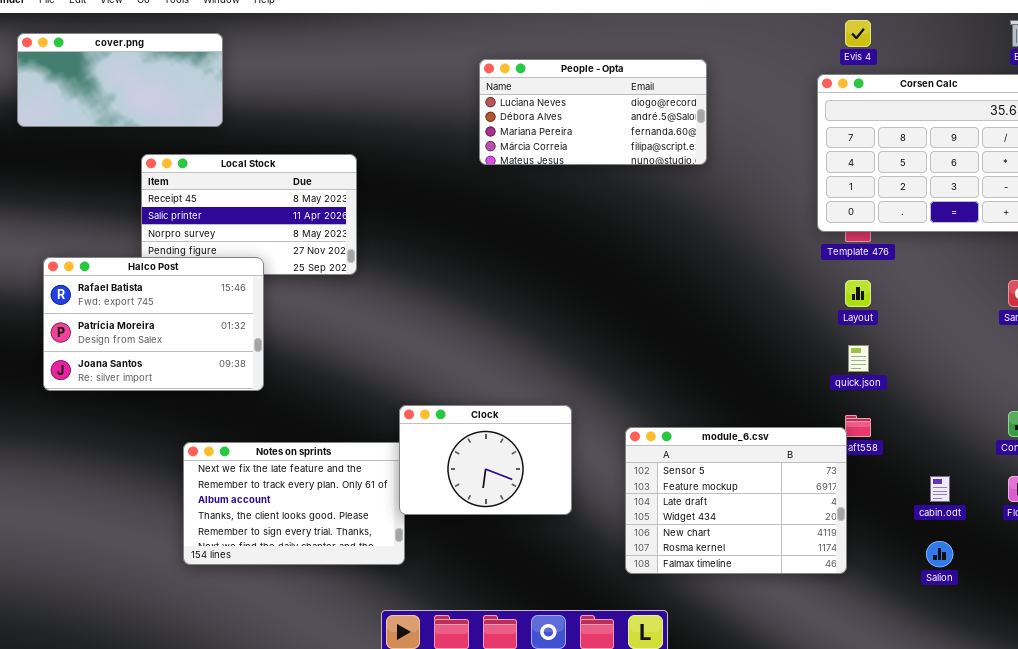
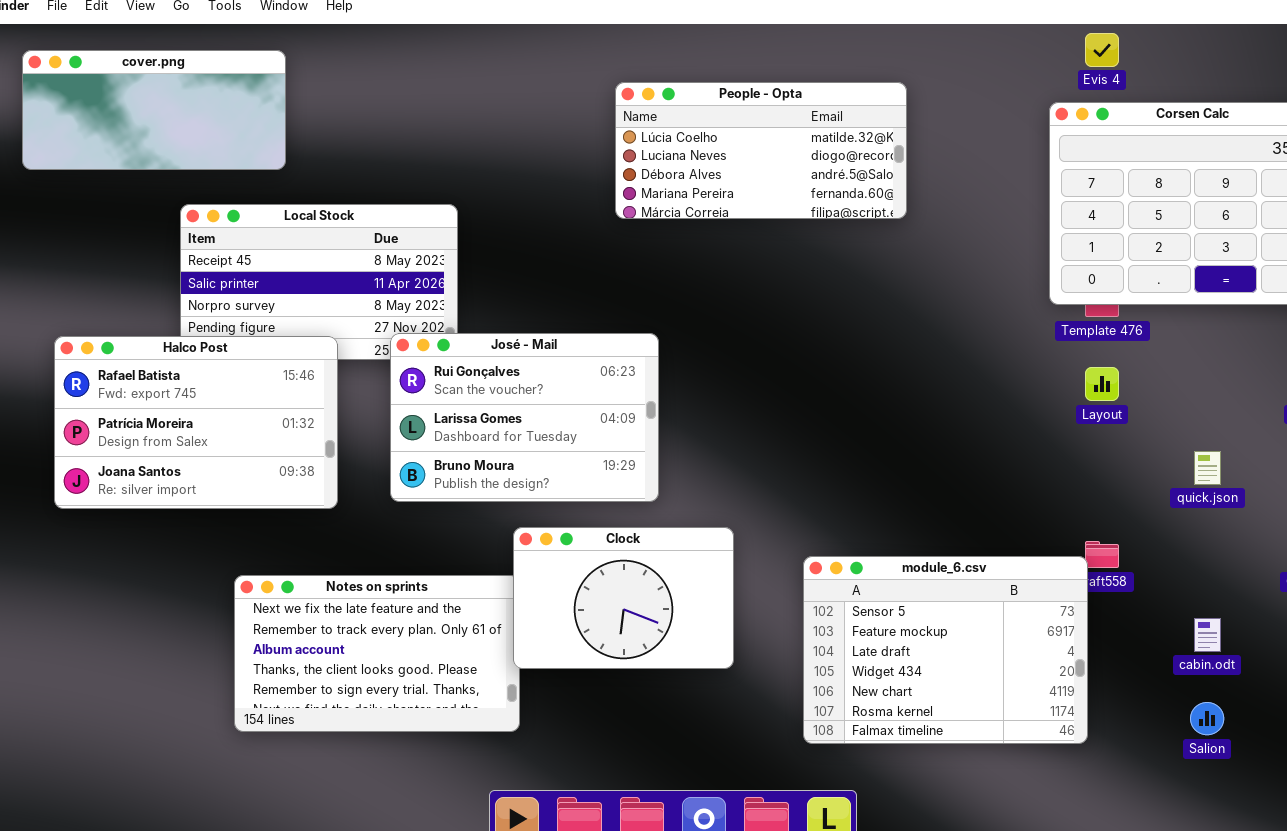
People - Opta: [479,59,707,165] -> [615,82,907,219], scrolled up 1 row
José - Mail: none -> [390,333,659,502], opened
quick.json: [848,345,869,372] -> [1194,451,1221,485], moved

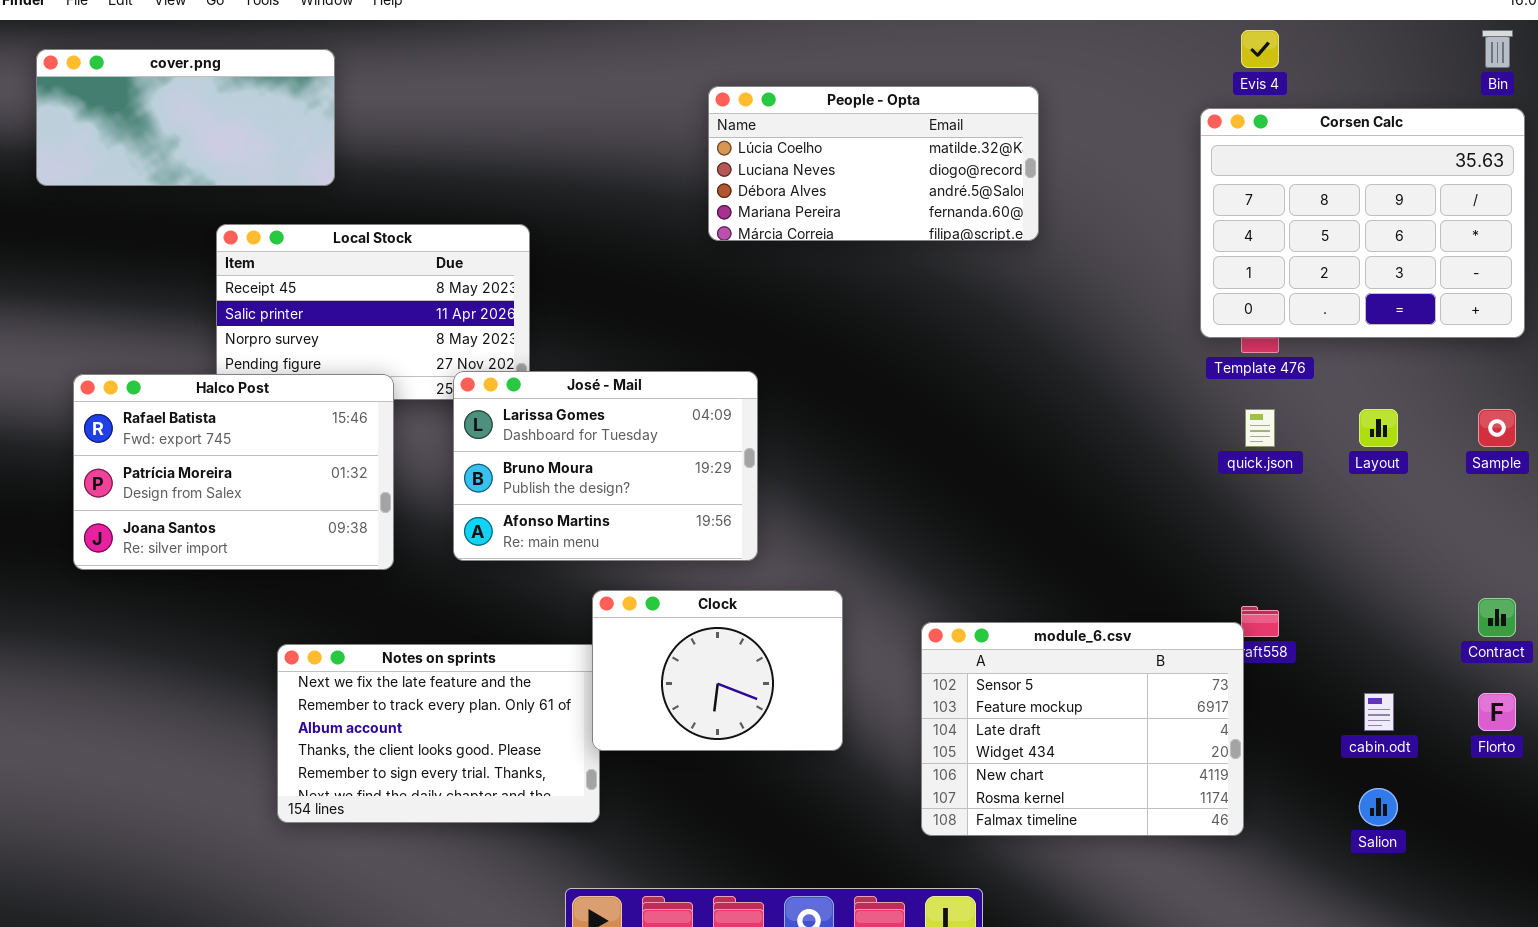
José - Mail: [390,333,659,502] -> [453,371,758,561], scrolled down 1 row
Layout: [1085,367,1119,401] -> [1359,409,1398,447], moved
quick.json: [1194,451,1221,485] -> [1245,409,1275,447], moved

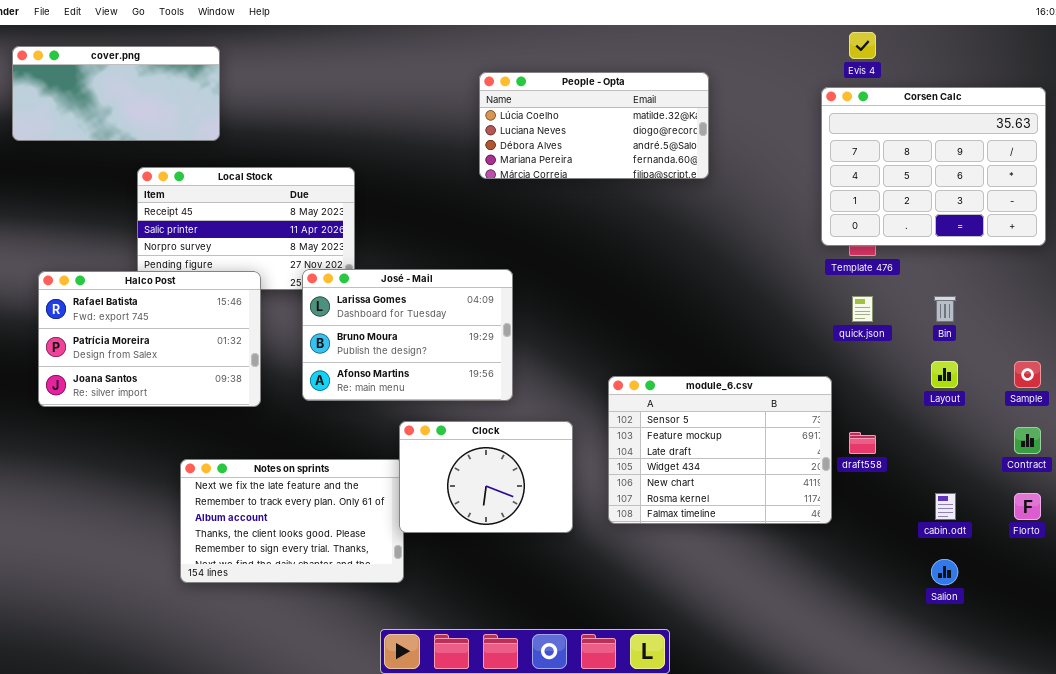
Bin: [1482,30,1513,68] -> [934,296,956,322], moved
Layout: [1359,409,1398,447] -> [931,361,958,388], moved
Sample: [1478,409,1516,447] -> [1014,361,1041,388], moved
module_6.csv: [921,622,1244,836] -> [608,376,832,524], moved

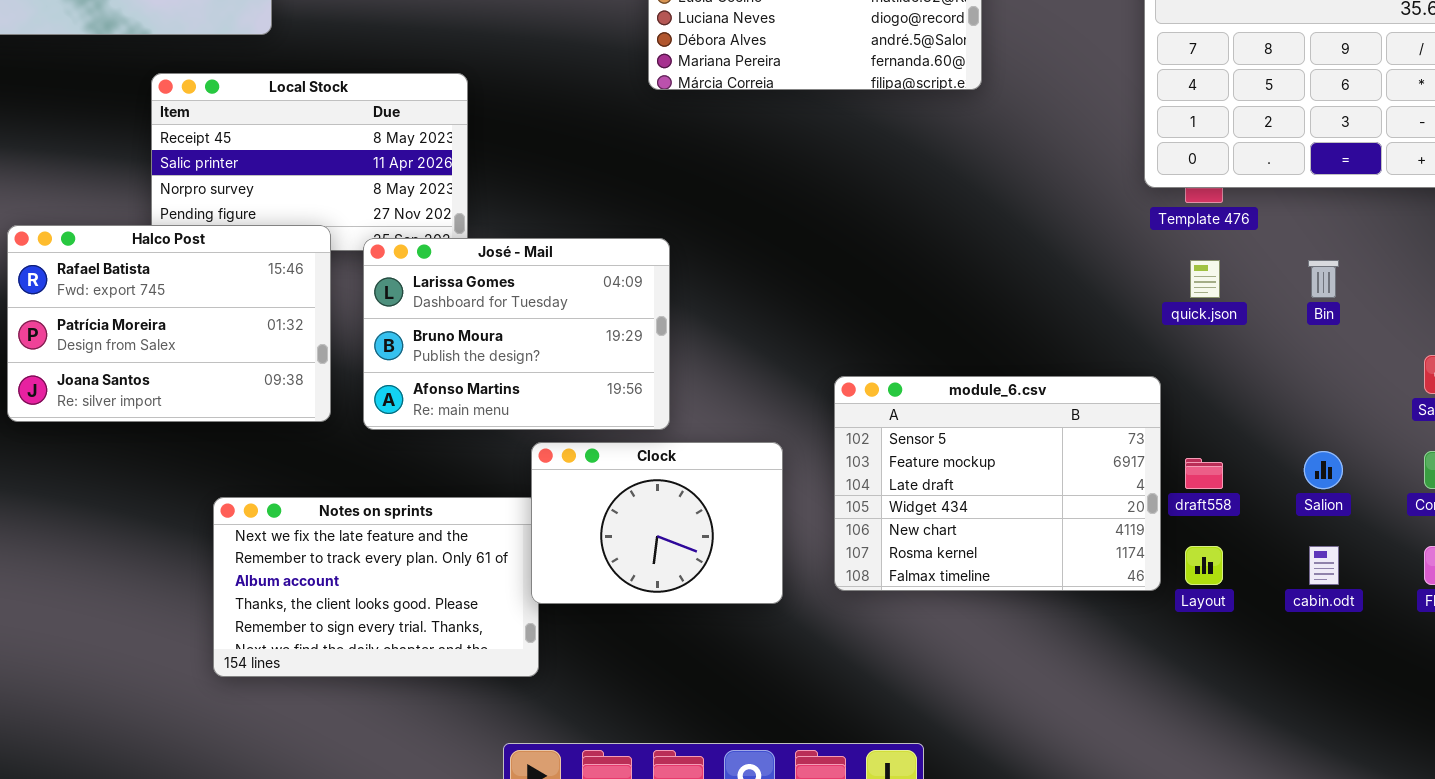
José - Mail: [302,269,513,401] -> [363,238,670,430], moved
Layout: [931,361,958,388] -> [1185,546,1223,585], moved
Salion: [931,559,958,585] -> [1304,451,1343,489], moved

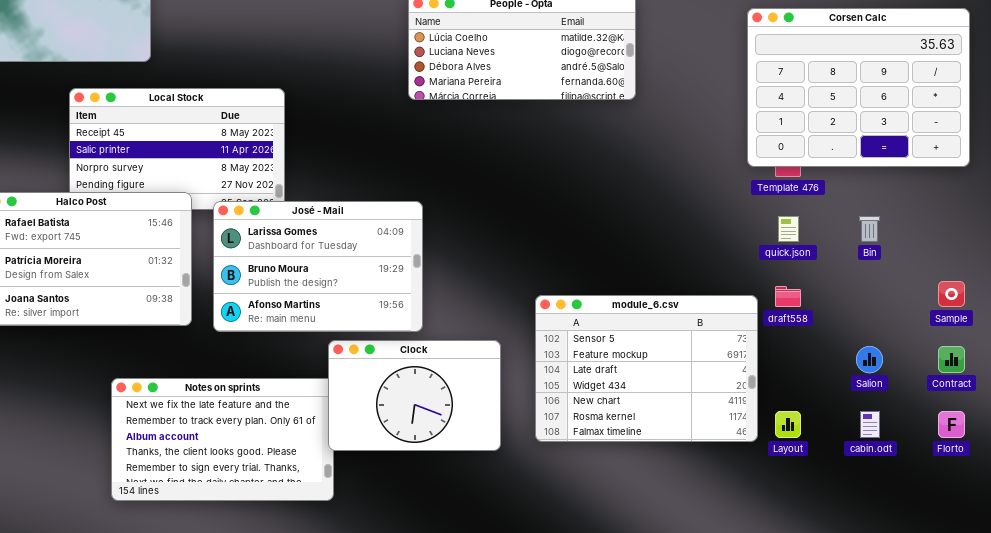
draft558: [1185,458,1223,489] -> [775,286,801,307], moved

